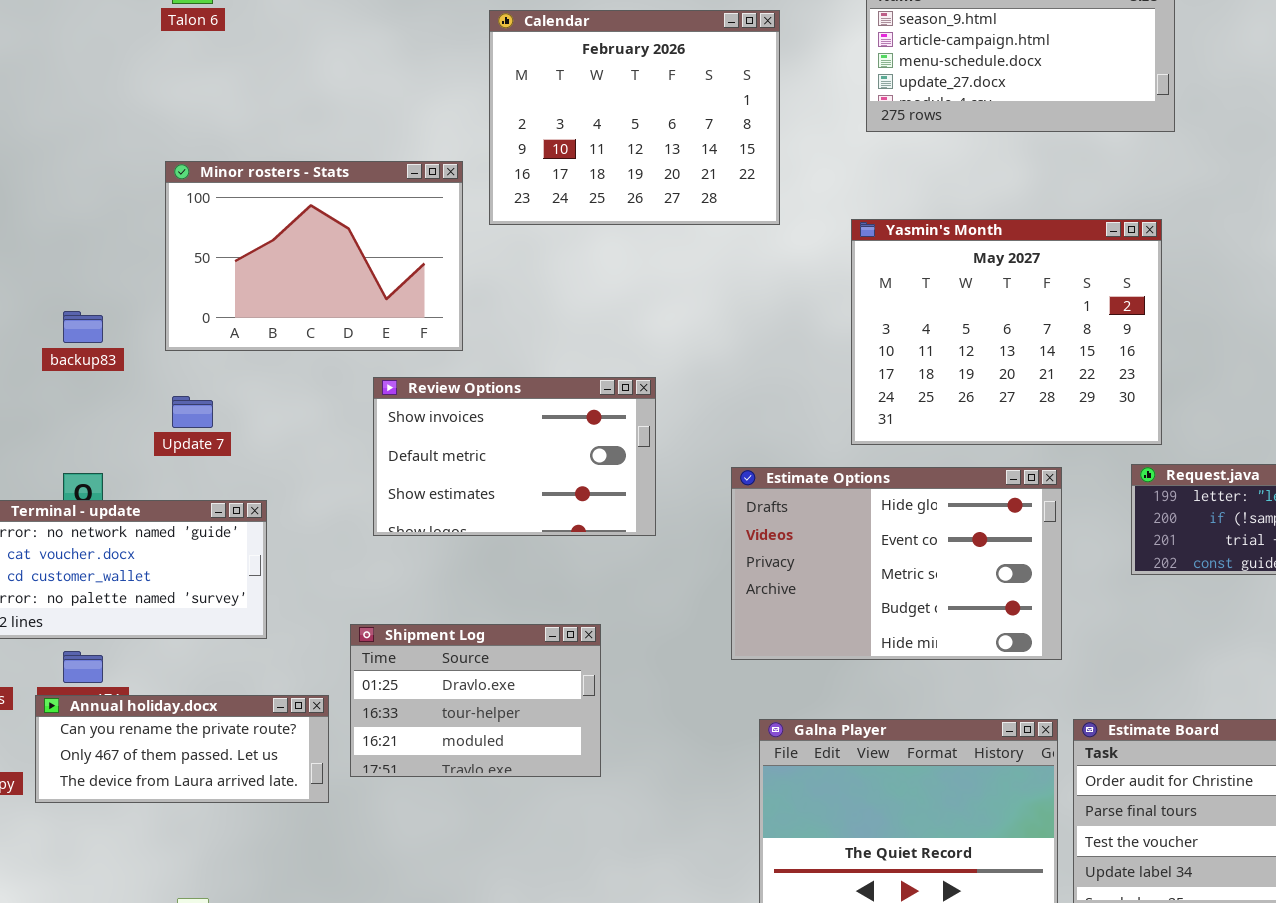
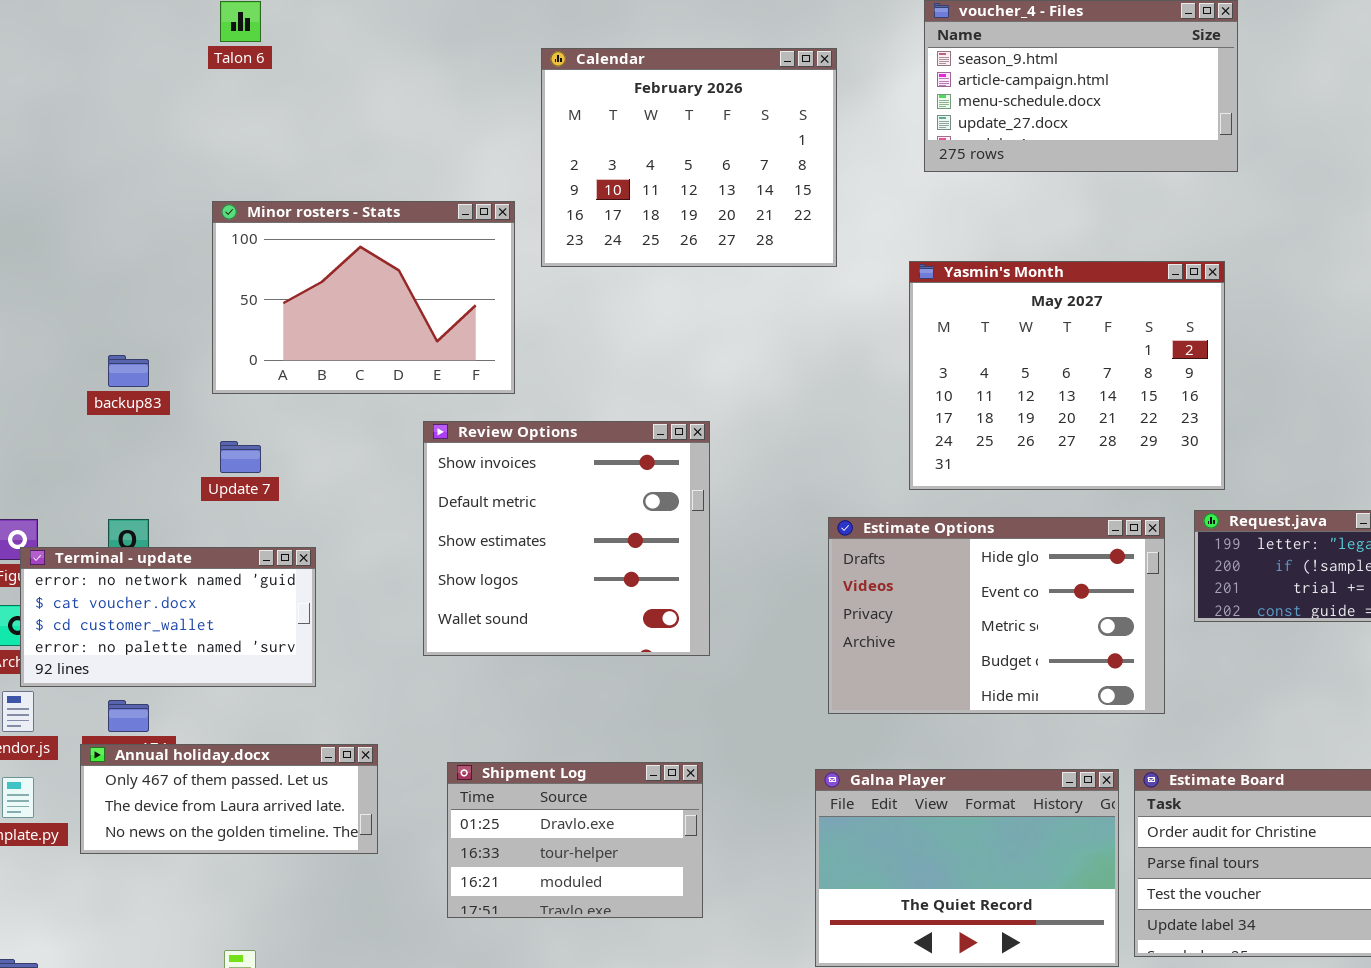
Review Options: [373,377,656,536] -> [423,421,710,656], resized
Estimate Options: [731,467,1062,660] -> [828,517,1165,714], moved
Shipment Log: [350,624,601,777] -> [447,762,703,918], moved
Annual holiday.docx: [35,695,329,803] -> [80,744,378,854], scrolled down 1 row

